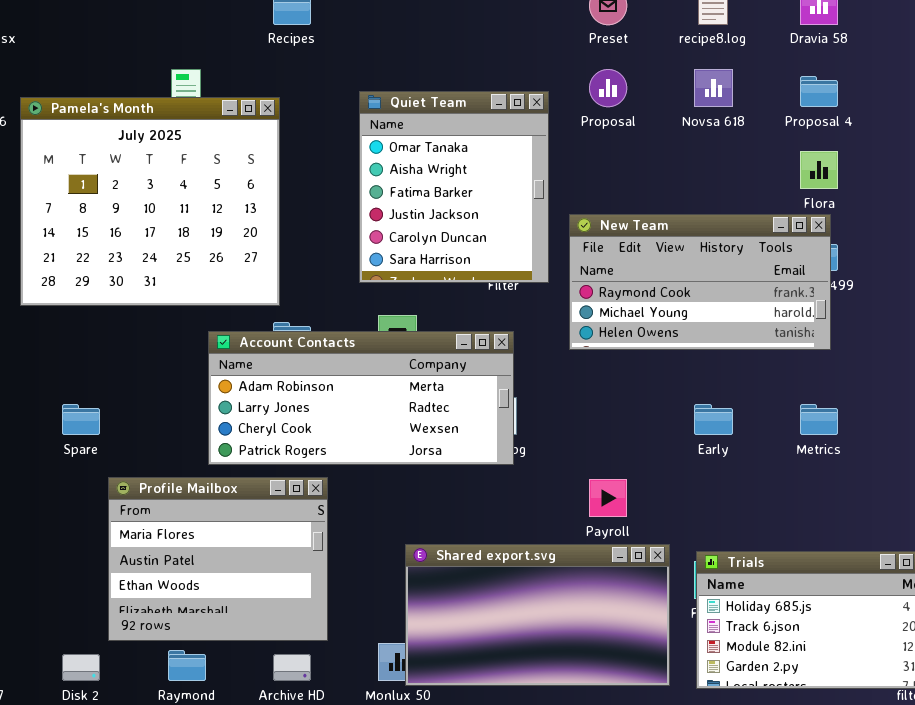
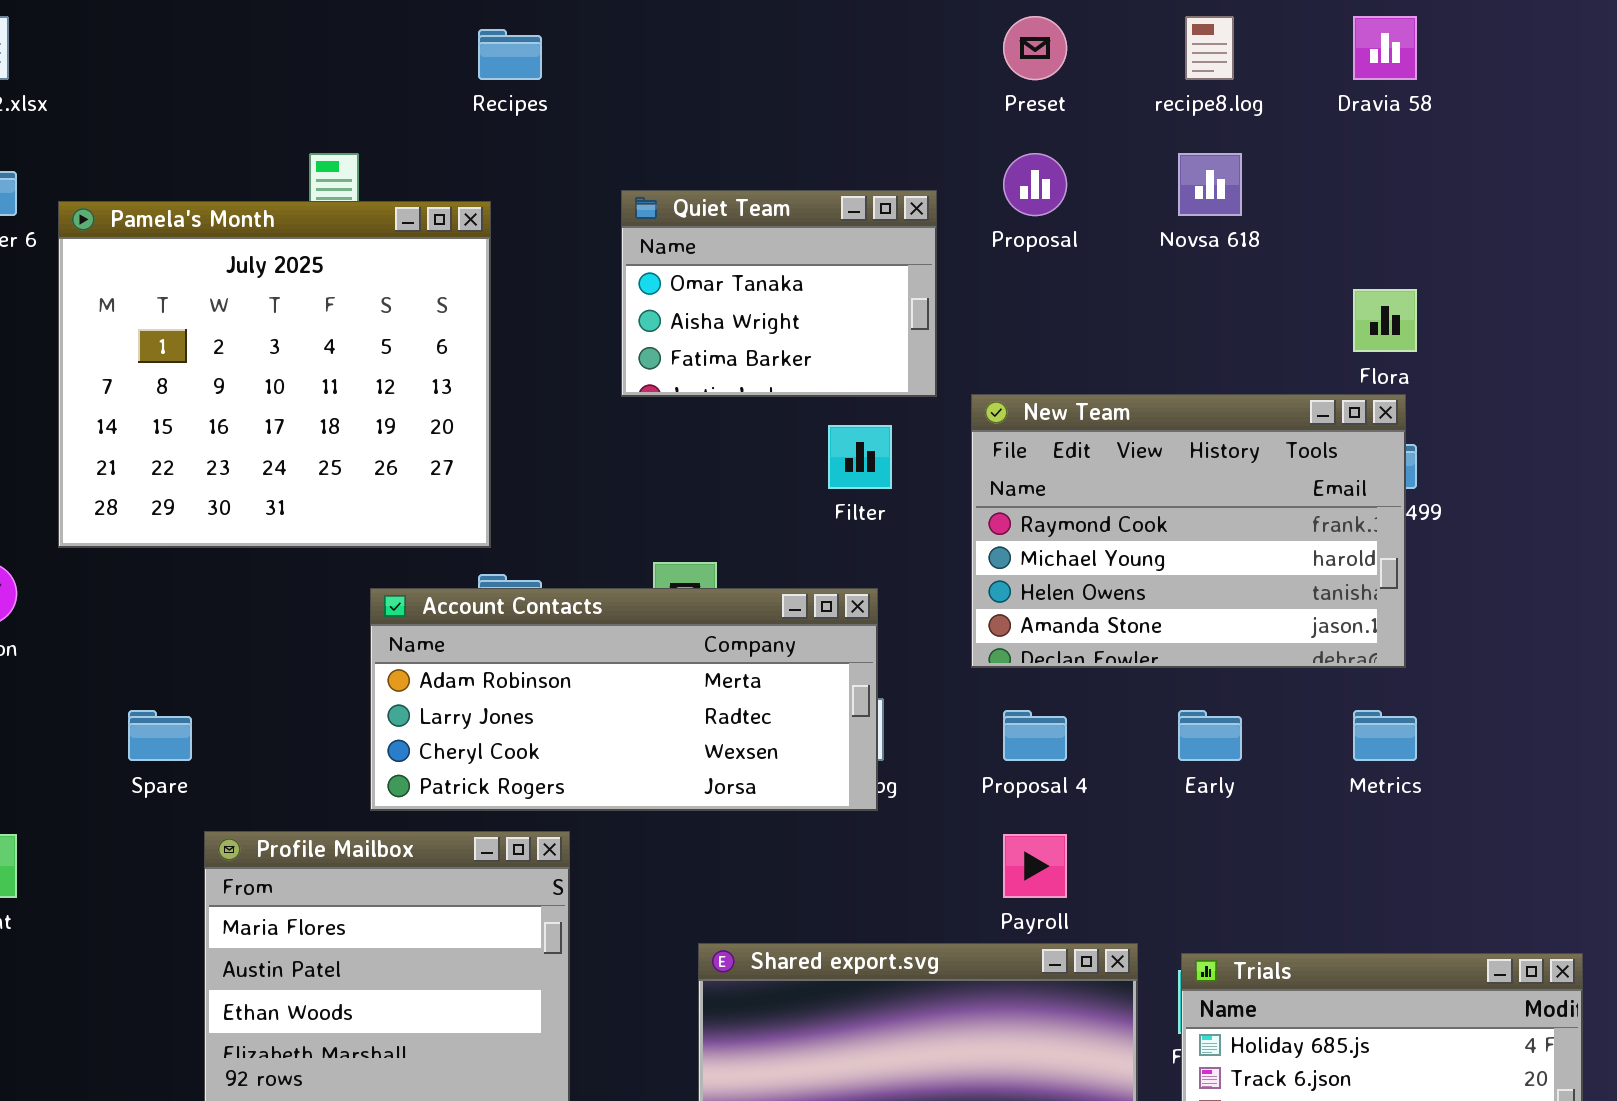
Proposal 4: [800,76,838,107] -> [1003,710,1067,761], moved
Quiet Team: [359,91,549,283] -> [621,190,937,397], resized
New Team: [569,214,831,350] -> [971,394,1406,668], resized

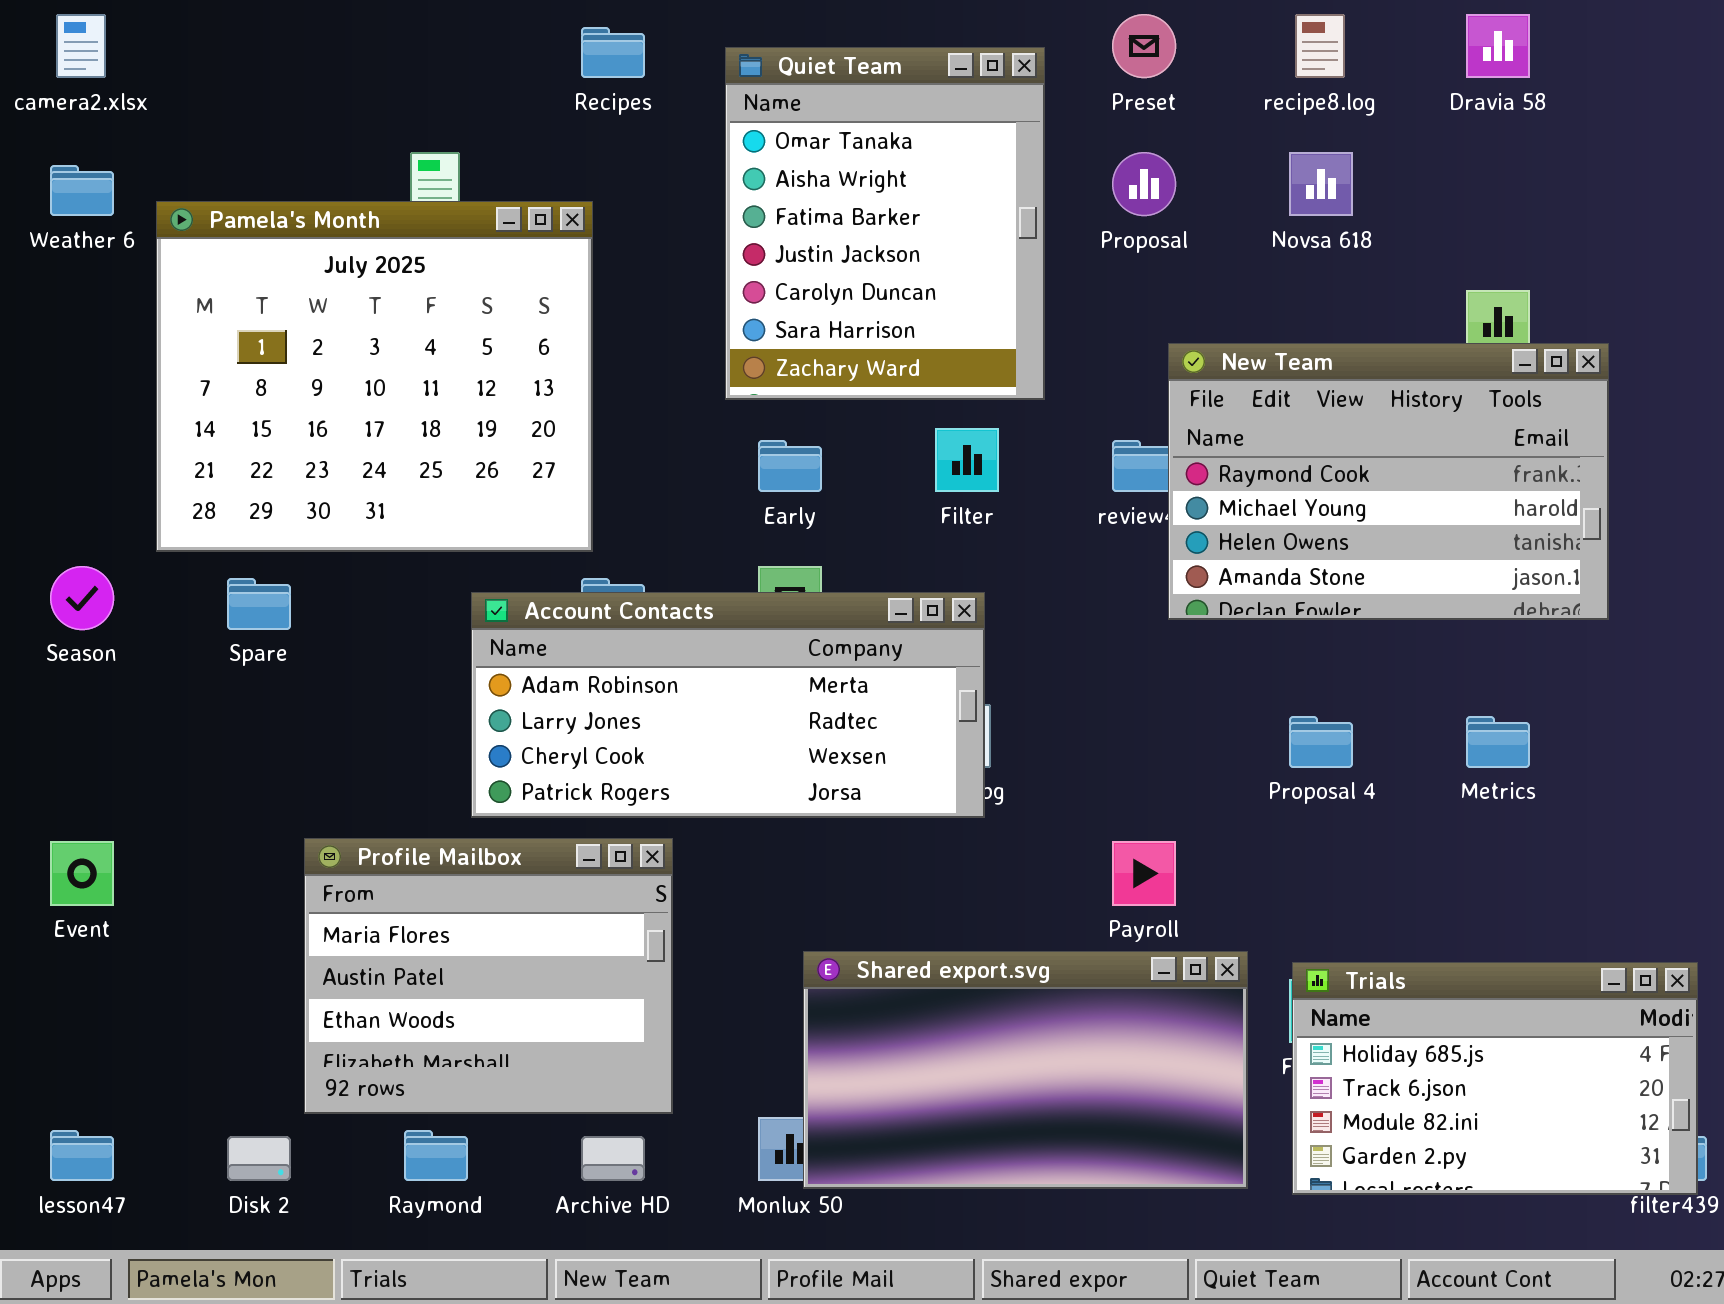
Quiet Team: [621,190,937,397] -> [725,47,1045,400], resized
New Team: [971,394,1406,668] -> [1168,343,1609,620], moved
Spare: [128,710,192,761] -> [227,578,291,630], moved
Proposal 4: [1003,710,1067,761] -> [1289,716,1353,768], moved
Early: [1178,710,1242,761] -> [758,440,822,492], moved

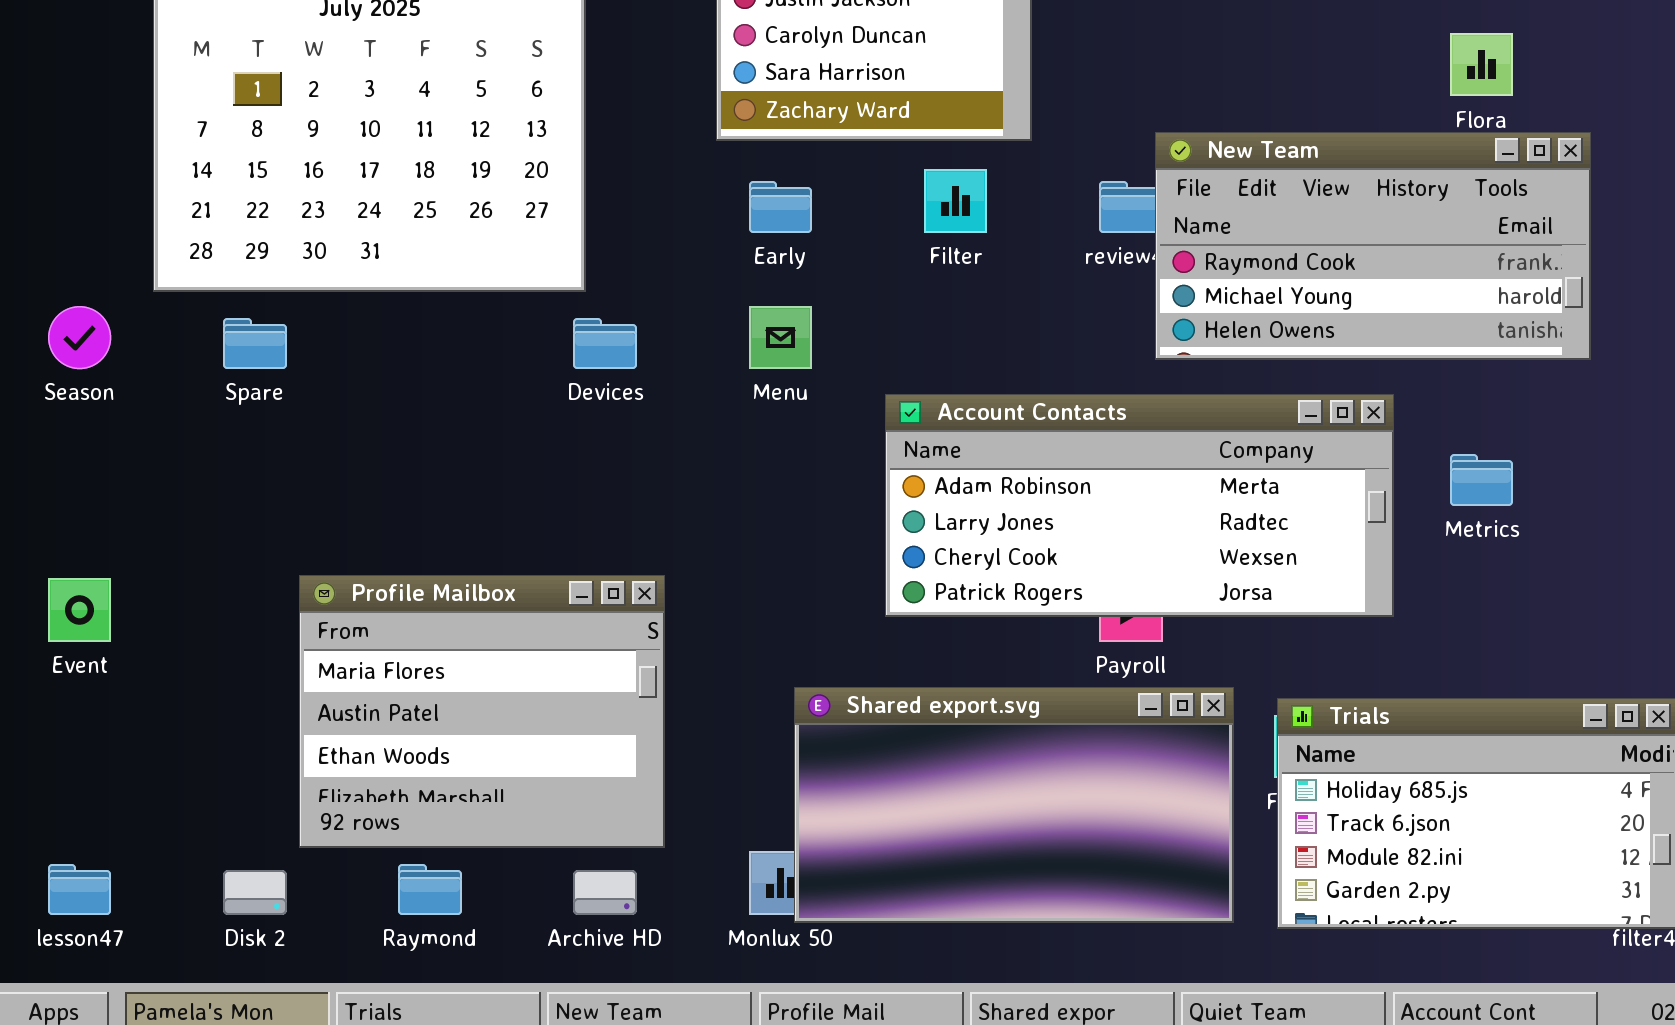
New Team: [1168,343,1609,620] -> [1155,132,1591,360], resized
Account Contacts: [471,592,985,818] -> [885,394,1394,617], moved

